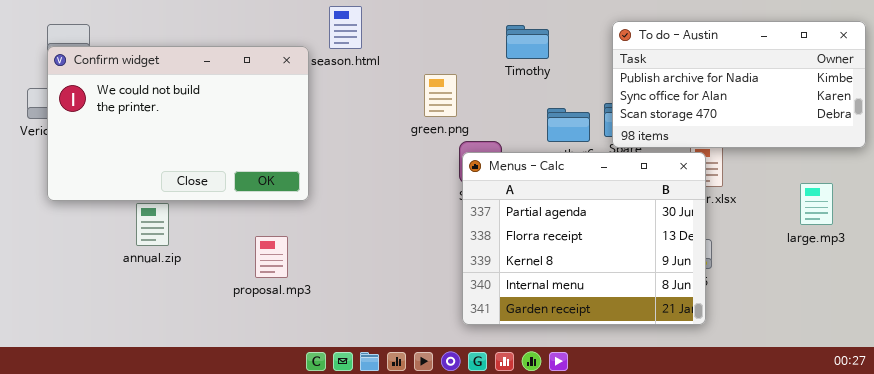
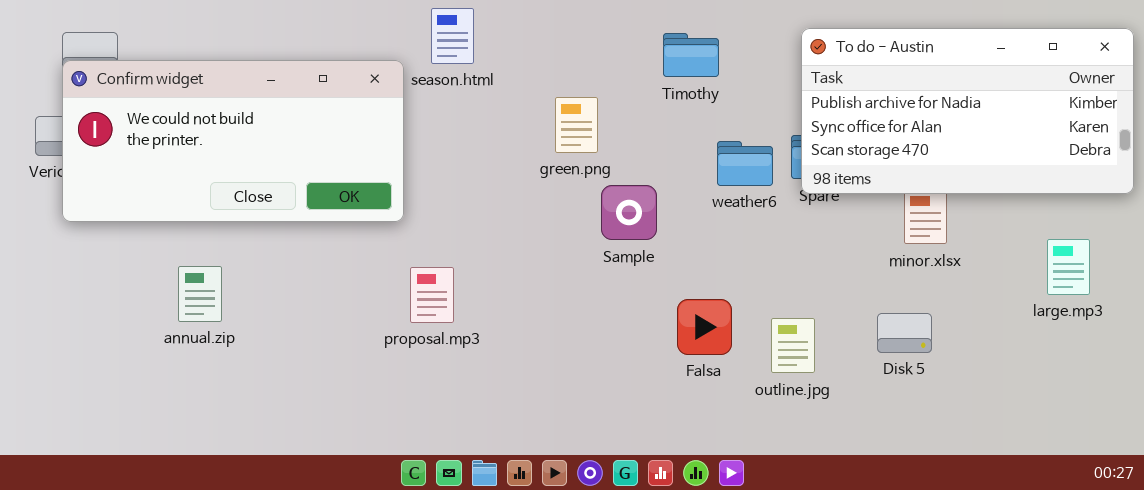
Confirm widget: [47,46,309,201] -> [62,60,404,222], resized
Menus - Calc: [462,152,706,325] -> none, closed
proposal.mp3: [255,236,288,278] -> [410,267,454,323], moved

